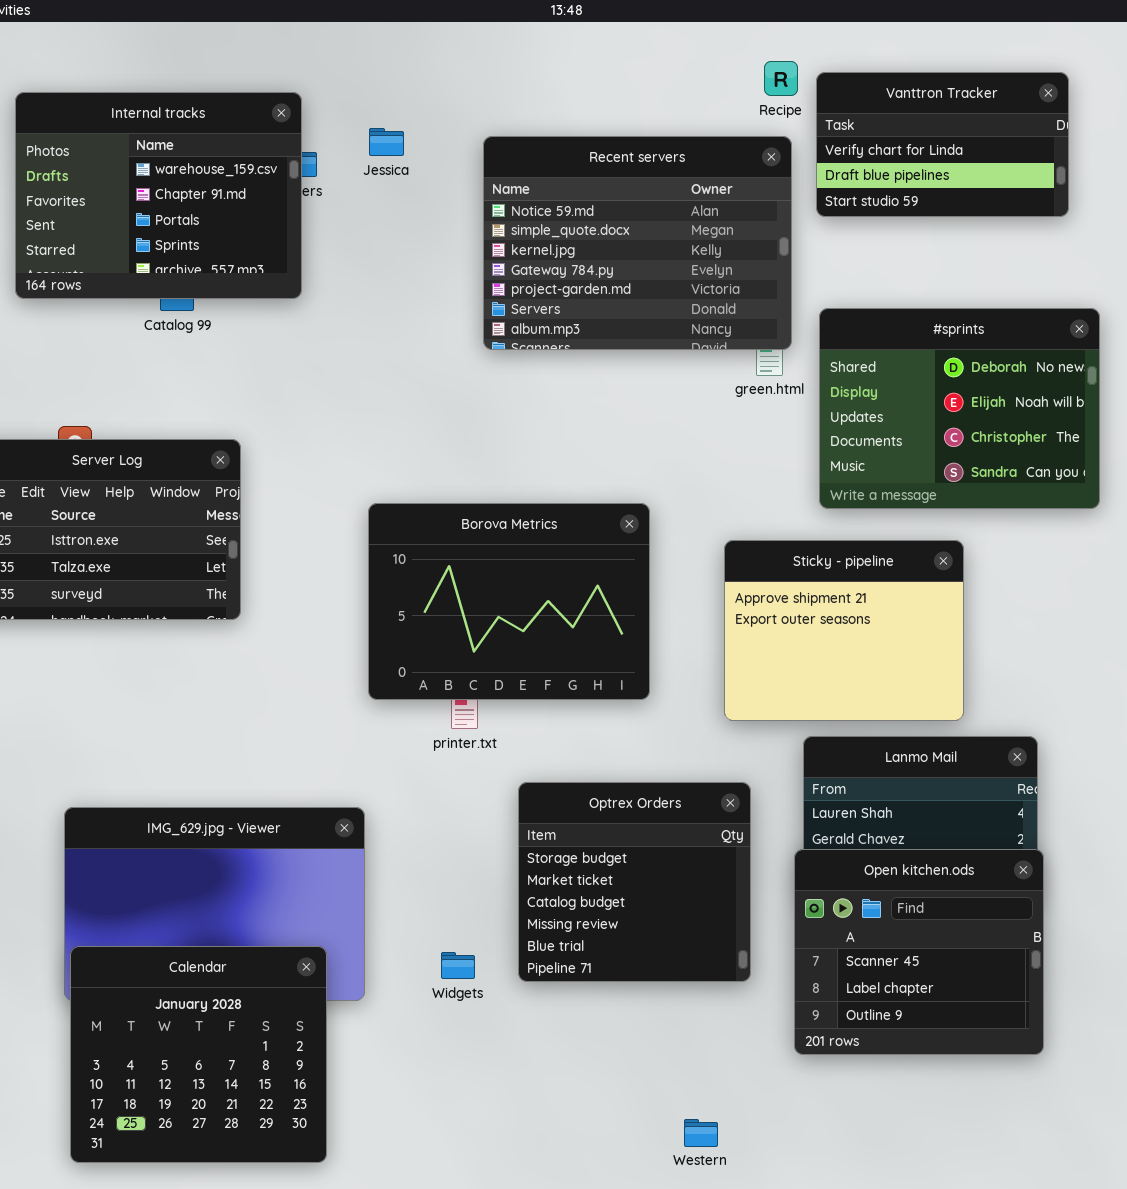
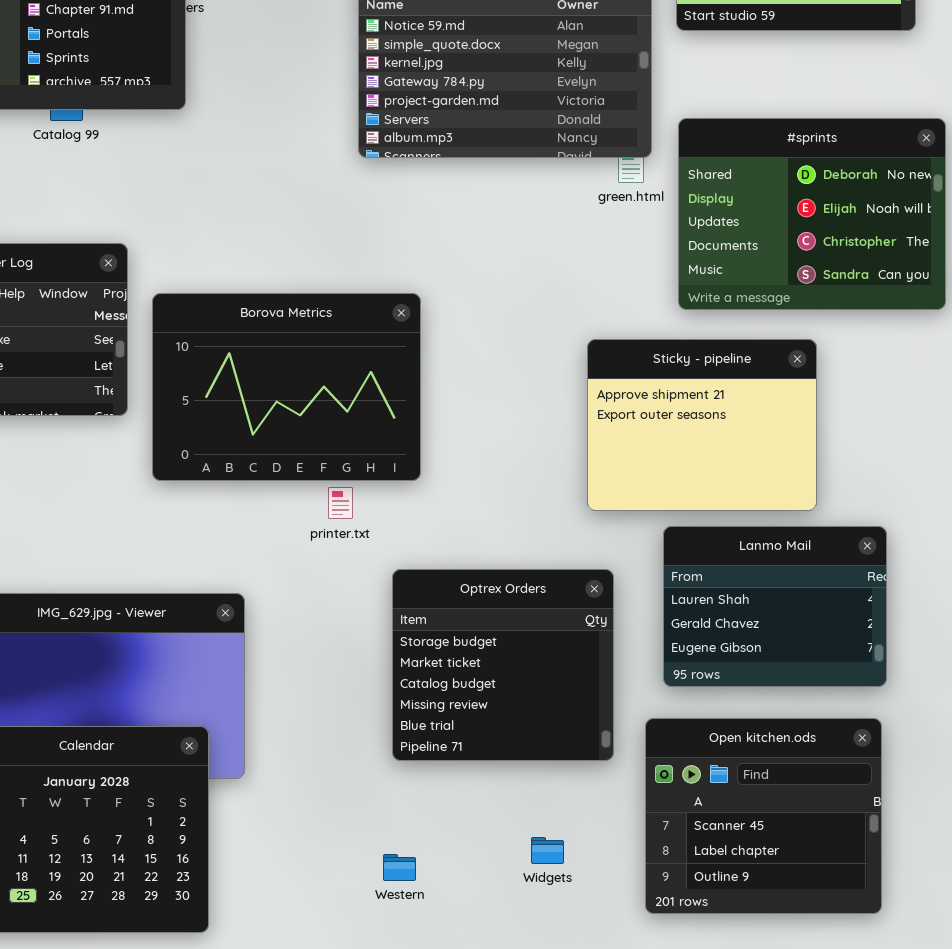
Borova Metrics: [368,503,650,700] -> [152,293,421,481], moved
Open kitchen.ods: [794,849,1044,1055] -> [645,718,882,914], moved
Widgets: [441,952,475,979] -> [531,837,564,864], moved
Western: [684,1119,718,1147] -> [383,854,416,881], moved

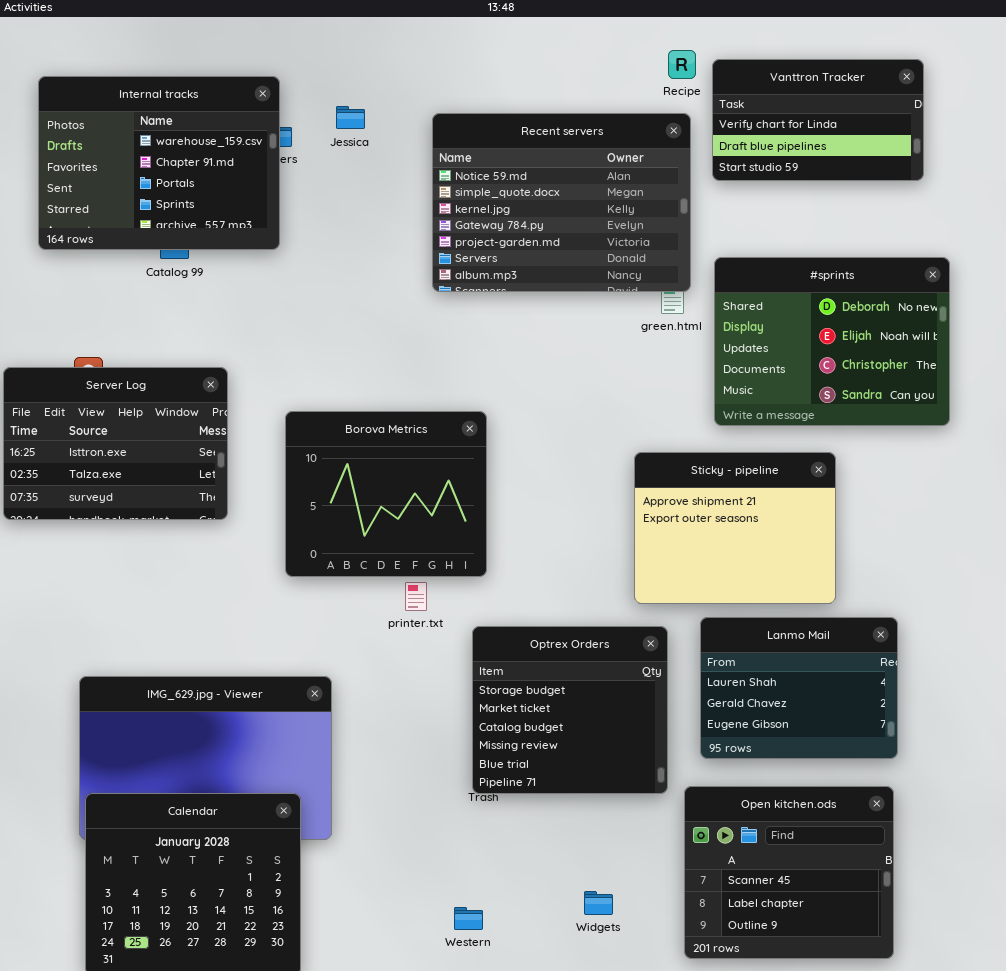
Borova Metrics: [152,293,421,481] -> [285,411,487,577], resized
Optrex Orders: [392,569,614,761] -> [472,626,668,794], moved

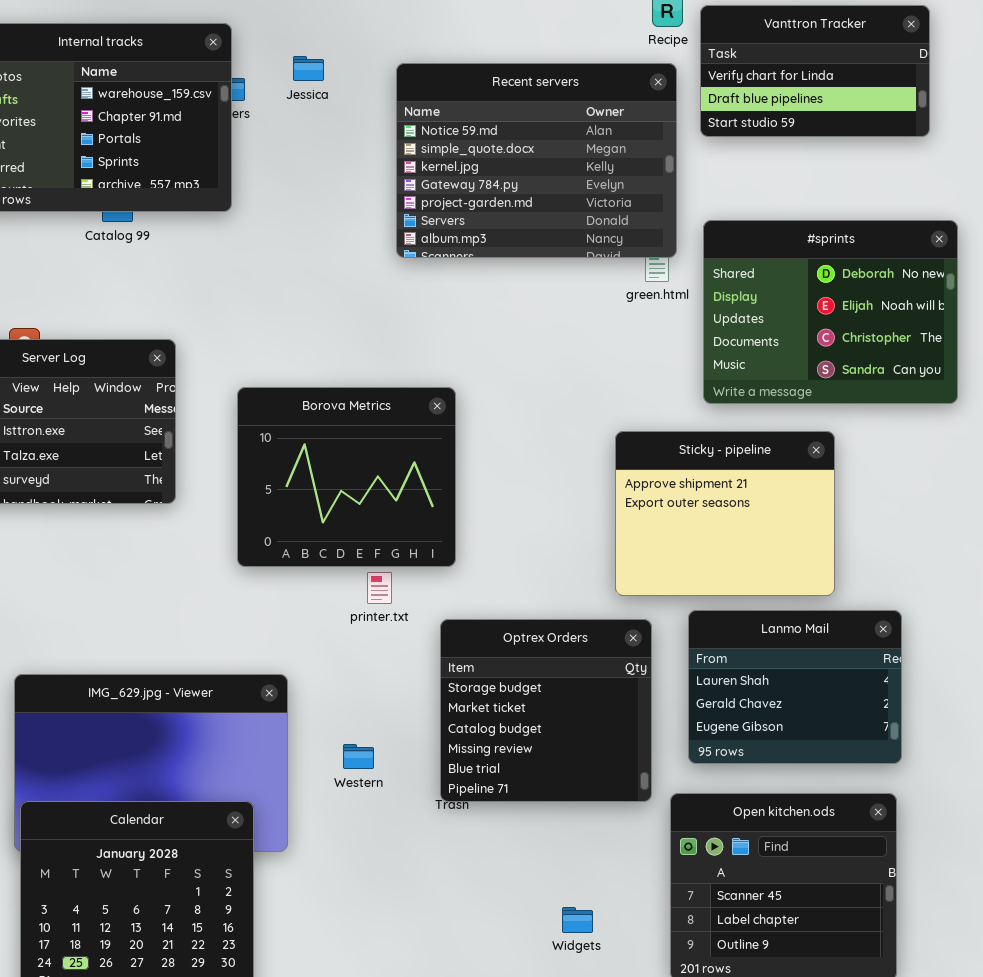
Western: [454,907,483,930] -> [343,744,374,769], moved

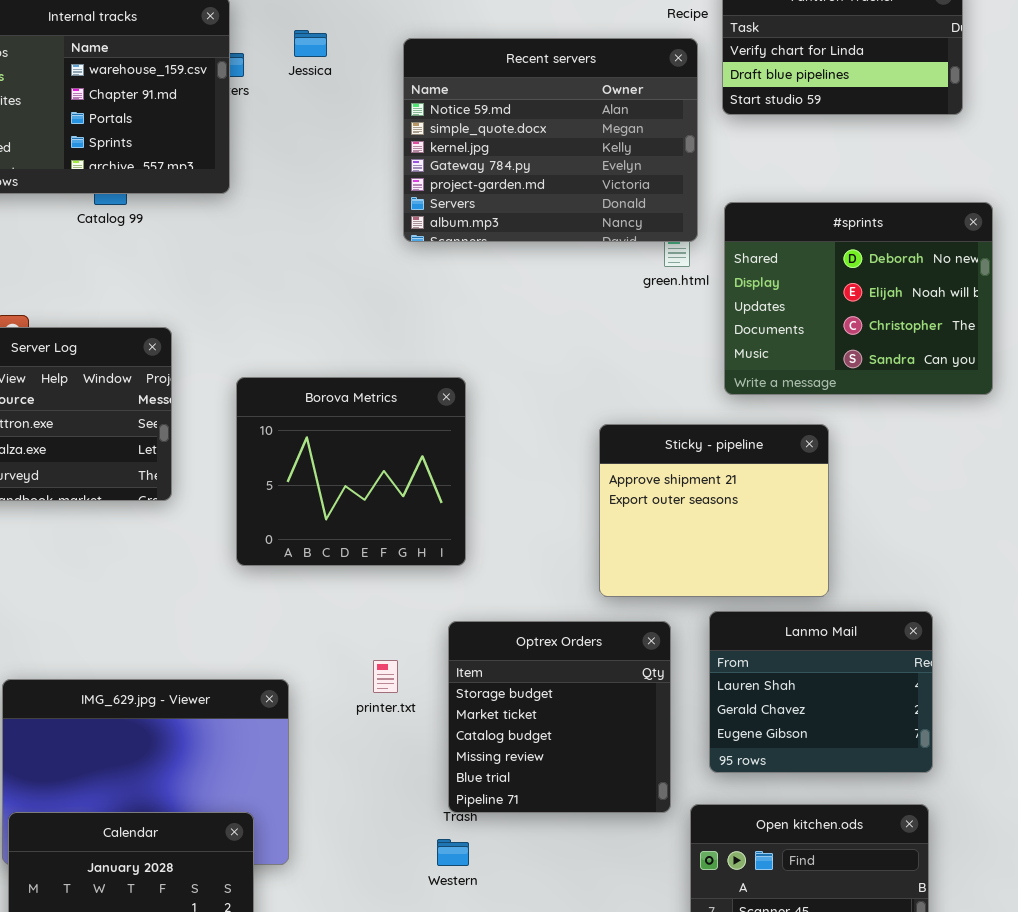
Sticky - pipeline: [615,431,835,596] -> [599,424,829,597], moved
printer.txt: [367,572,392,604] -> [373,660,398,693], moved
Western: [343,744,374,769] -> [437,839,469,866], moved

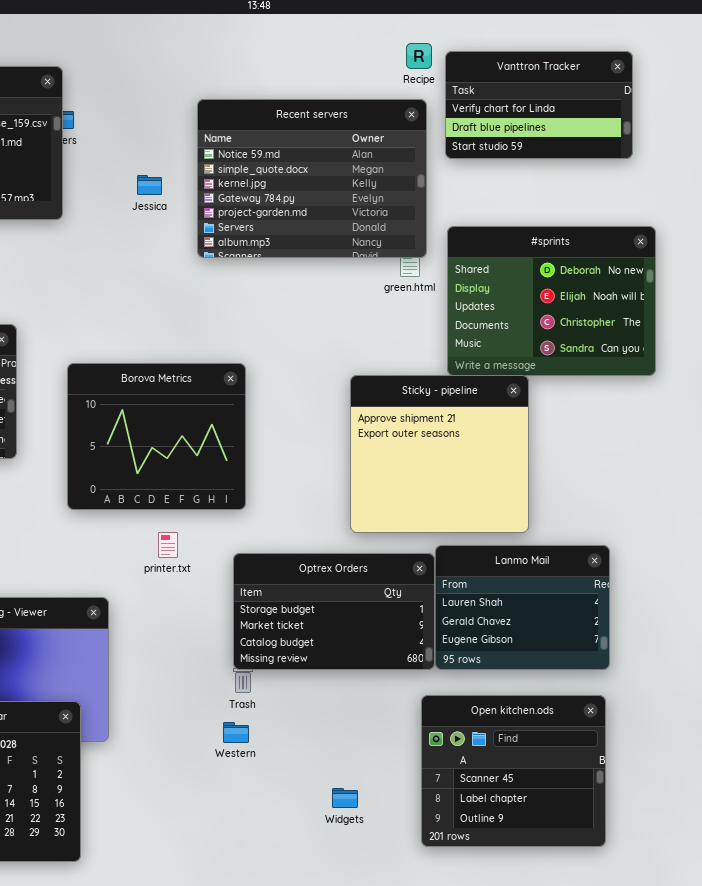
Jessica: [294,30,327,57] -> [137,175,162,195], moved
Sticky - pipeline: [599,424,829,597] -> [350,375,529,533], resized
Optrex Orders: [448,621,671,813] -> [233,553,435,670], resized
printer.txt: [373,660,398,693] -> [158,532,178,558], moved

